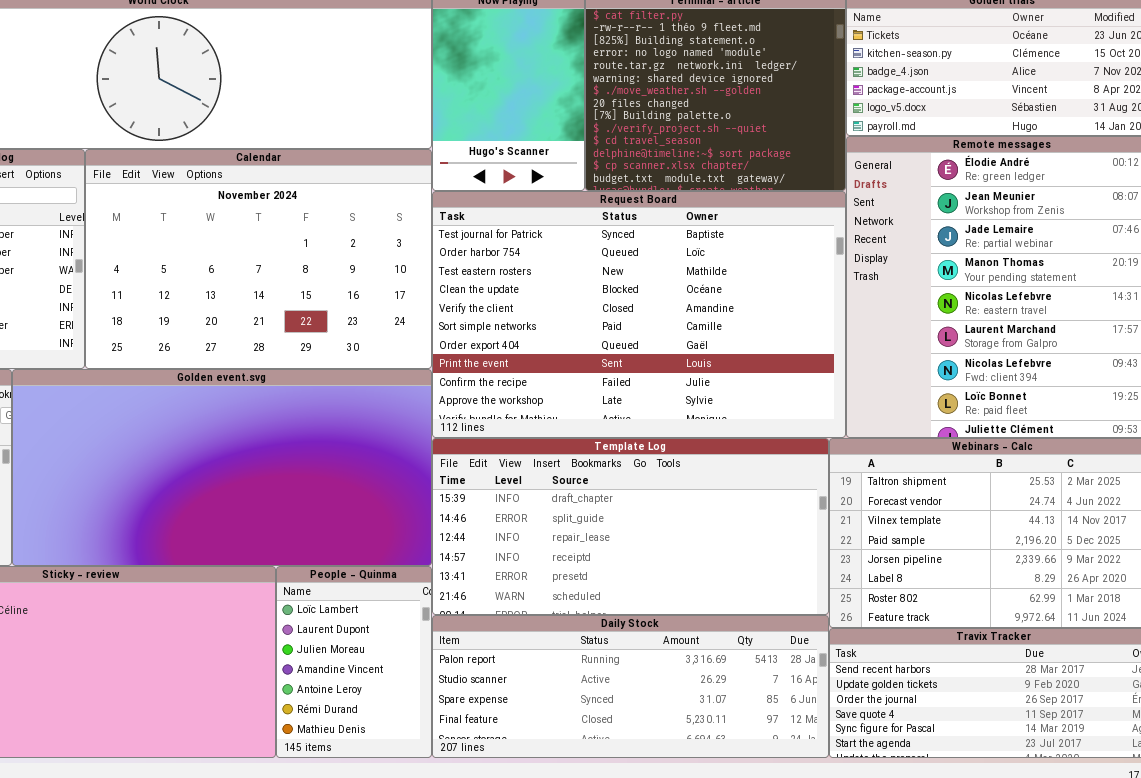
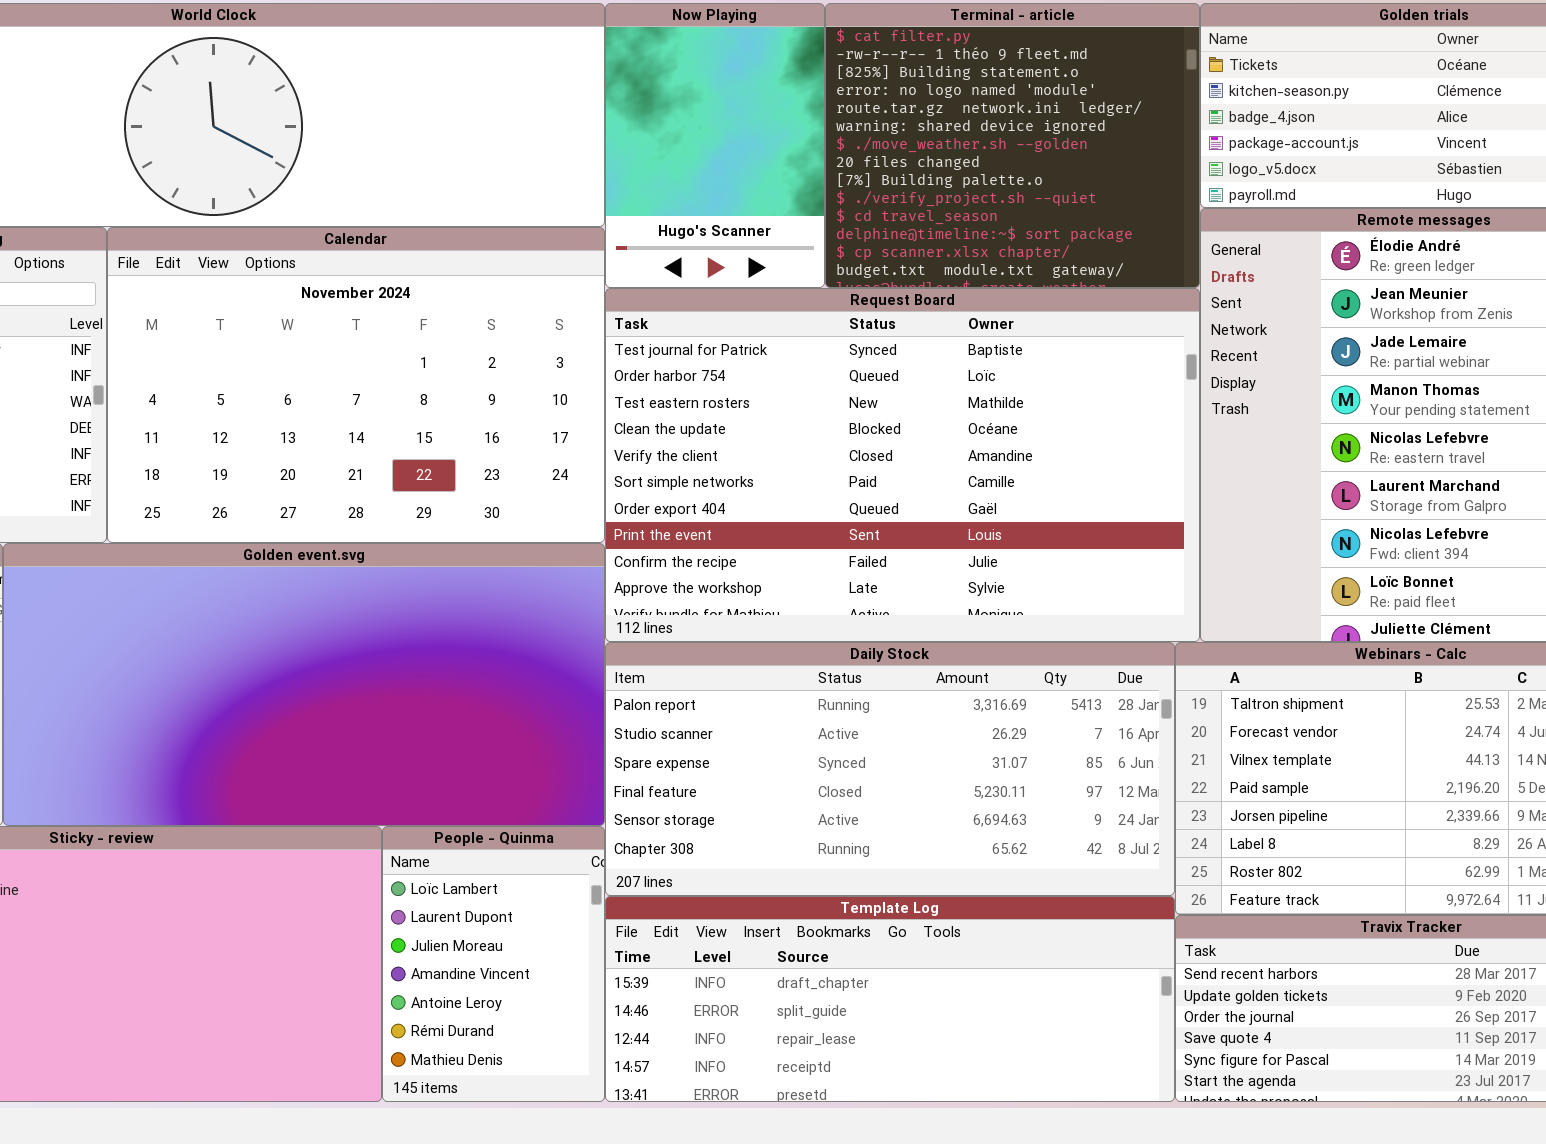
Template Log: [432,438,829,615] -> [605,896,1175,1102], moved, resized
Daily Stock: [432,615,829,758] -> [605,642,1175,896], moved, resized

